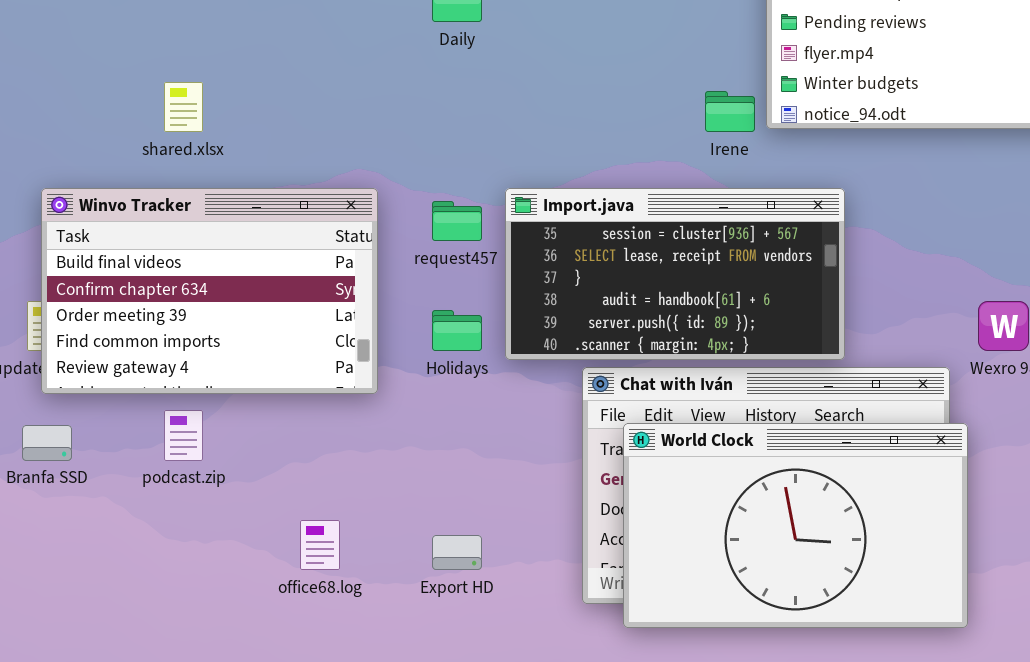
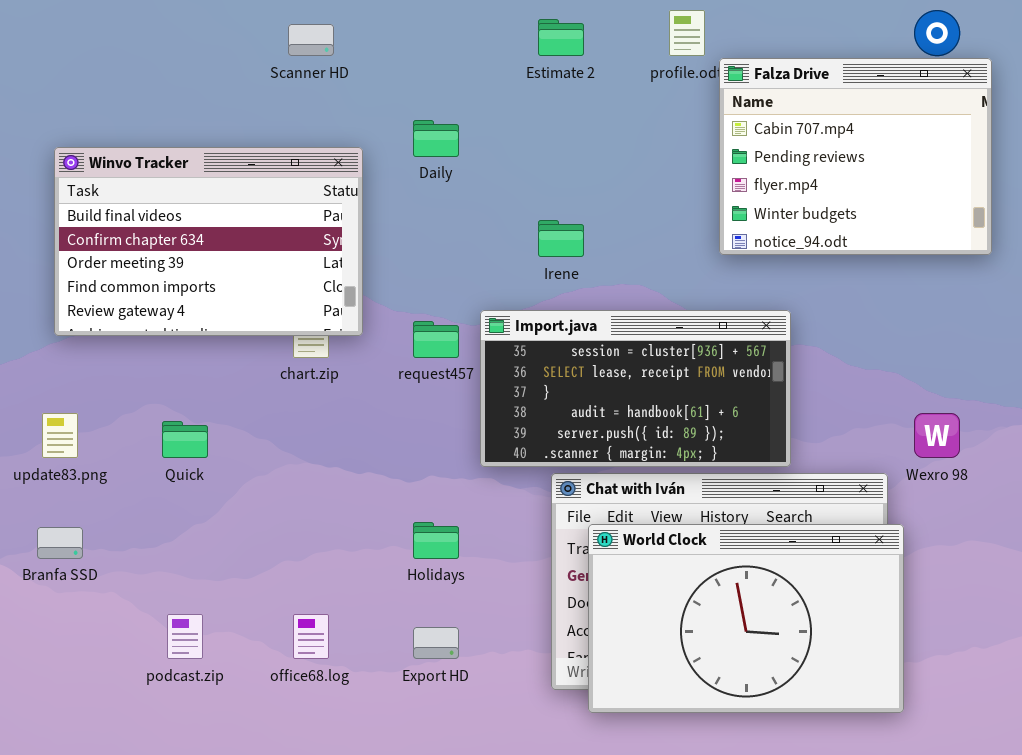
Irene: [705,91,755,132] -> [538,220,584,257], moved
Winvo Tracker: [41,188,378,394] -> [54,147,363,336], moved
Holidays: [432,310,482,351] -> [413,522,459,559], moved
podcast.zip: [164,410,203,461] -> [167,614,203,659], moved

